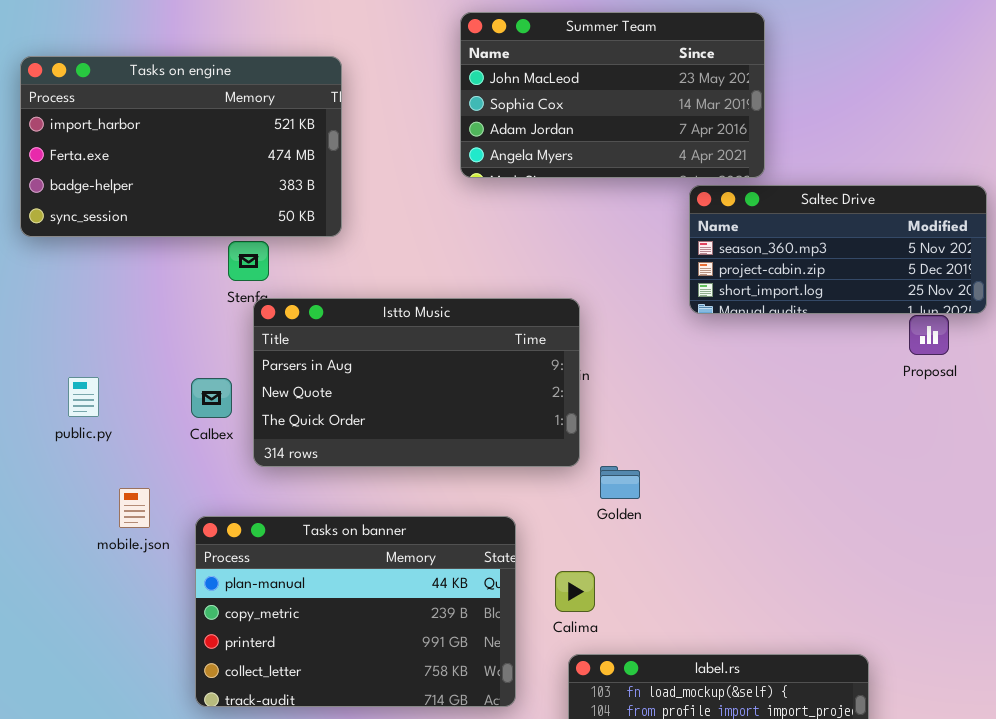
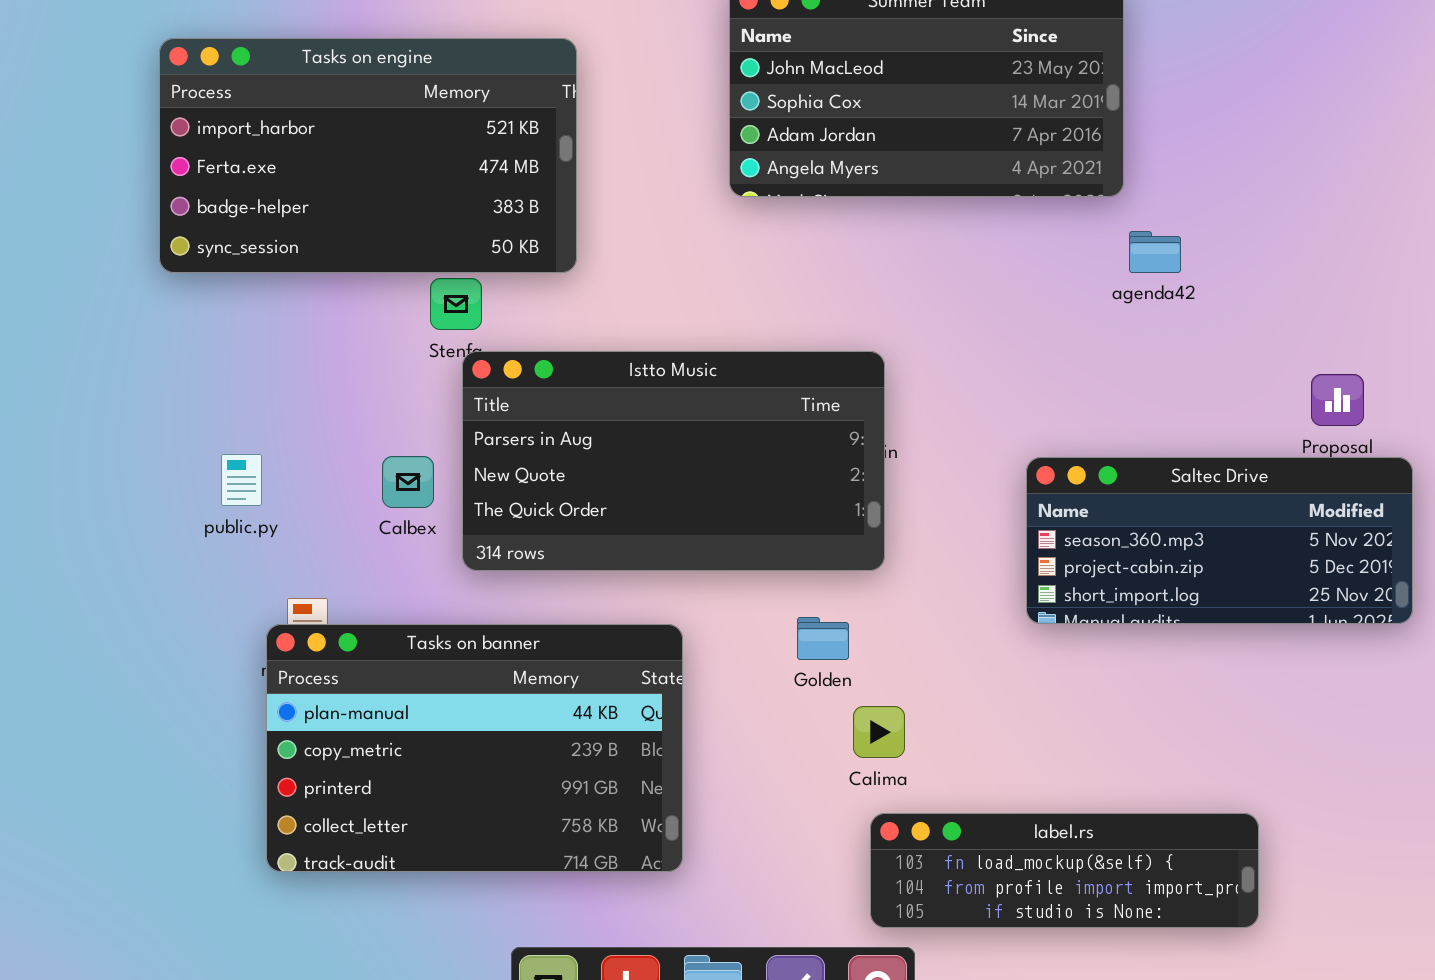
Saltec Drive: [689,185,987,314] -> [1026,457,1413,624], moved
Golden: [600,466,640,499] -> [797,617,849,660], moved
Tasks on banner: [195,516,516,707] -> [266,624,683,872], moved

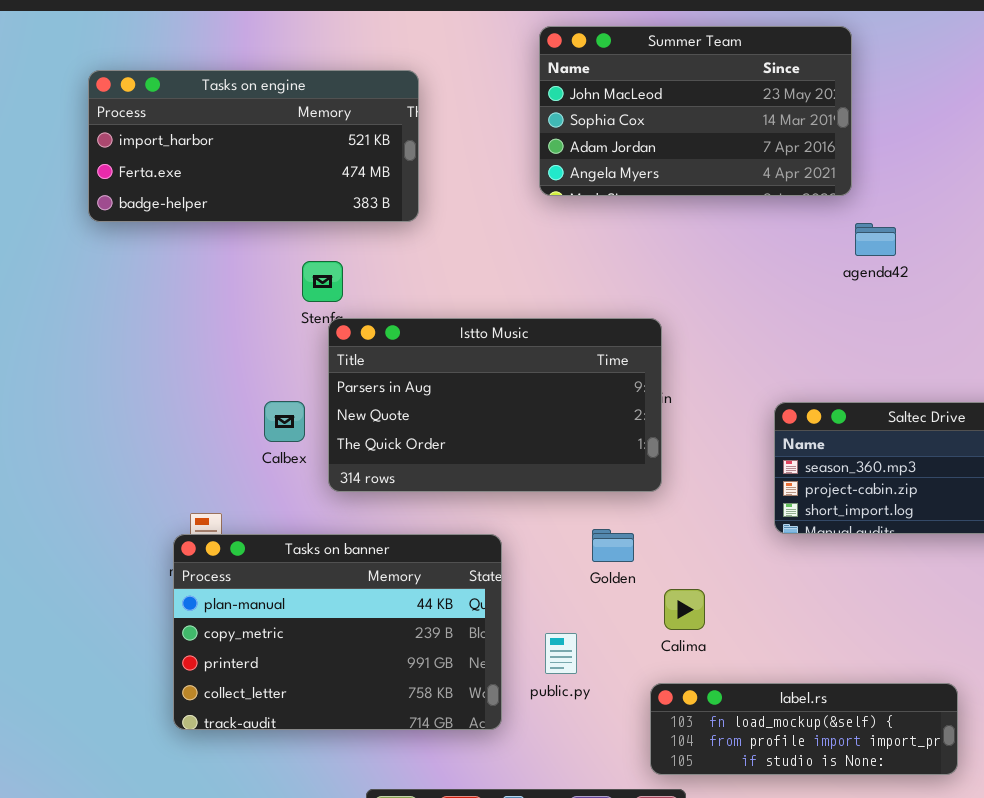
Tasks on engine: [159,38,577,273] -> [88,70,419,222], resized
public.py: [221,454,262,506] -> [545,633,577,674], moved
Calima: [853,706,905,758] -> [664,589,705,630], moved

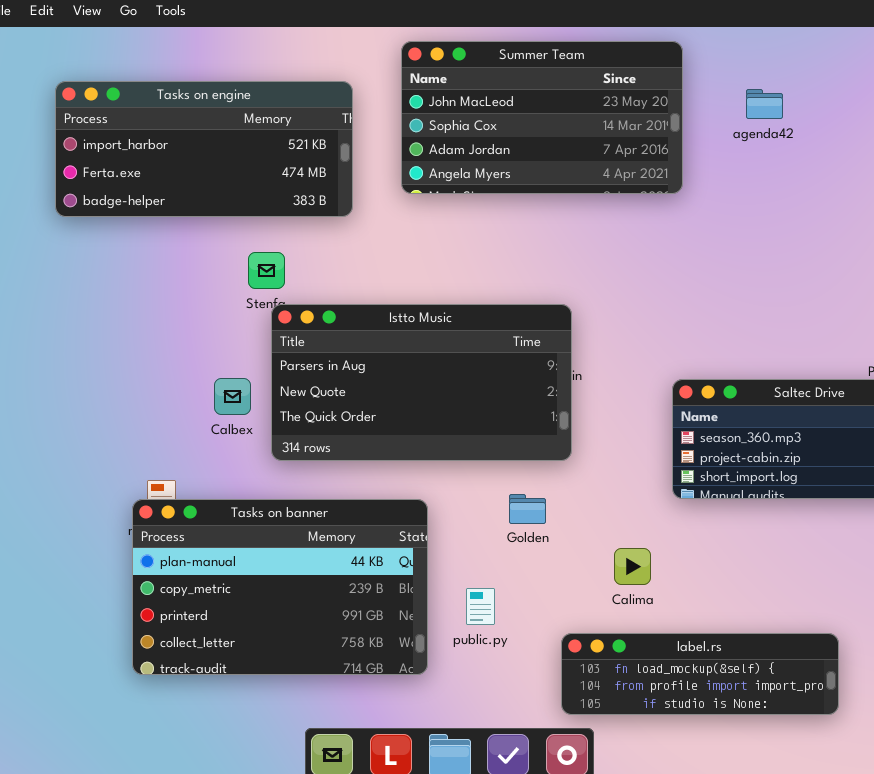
Summer Team: [539,26,852,196] -> [401,41,683,194], moved
agenda42: [855,223,896,256] -> [746,89,783,119], moved
Calima: [664,589,705,630] -> [614,548,651,585], moved

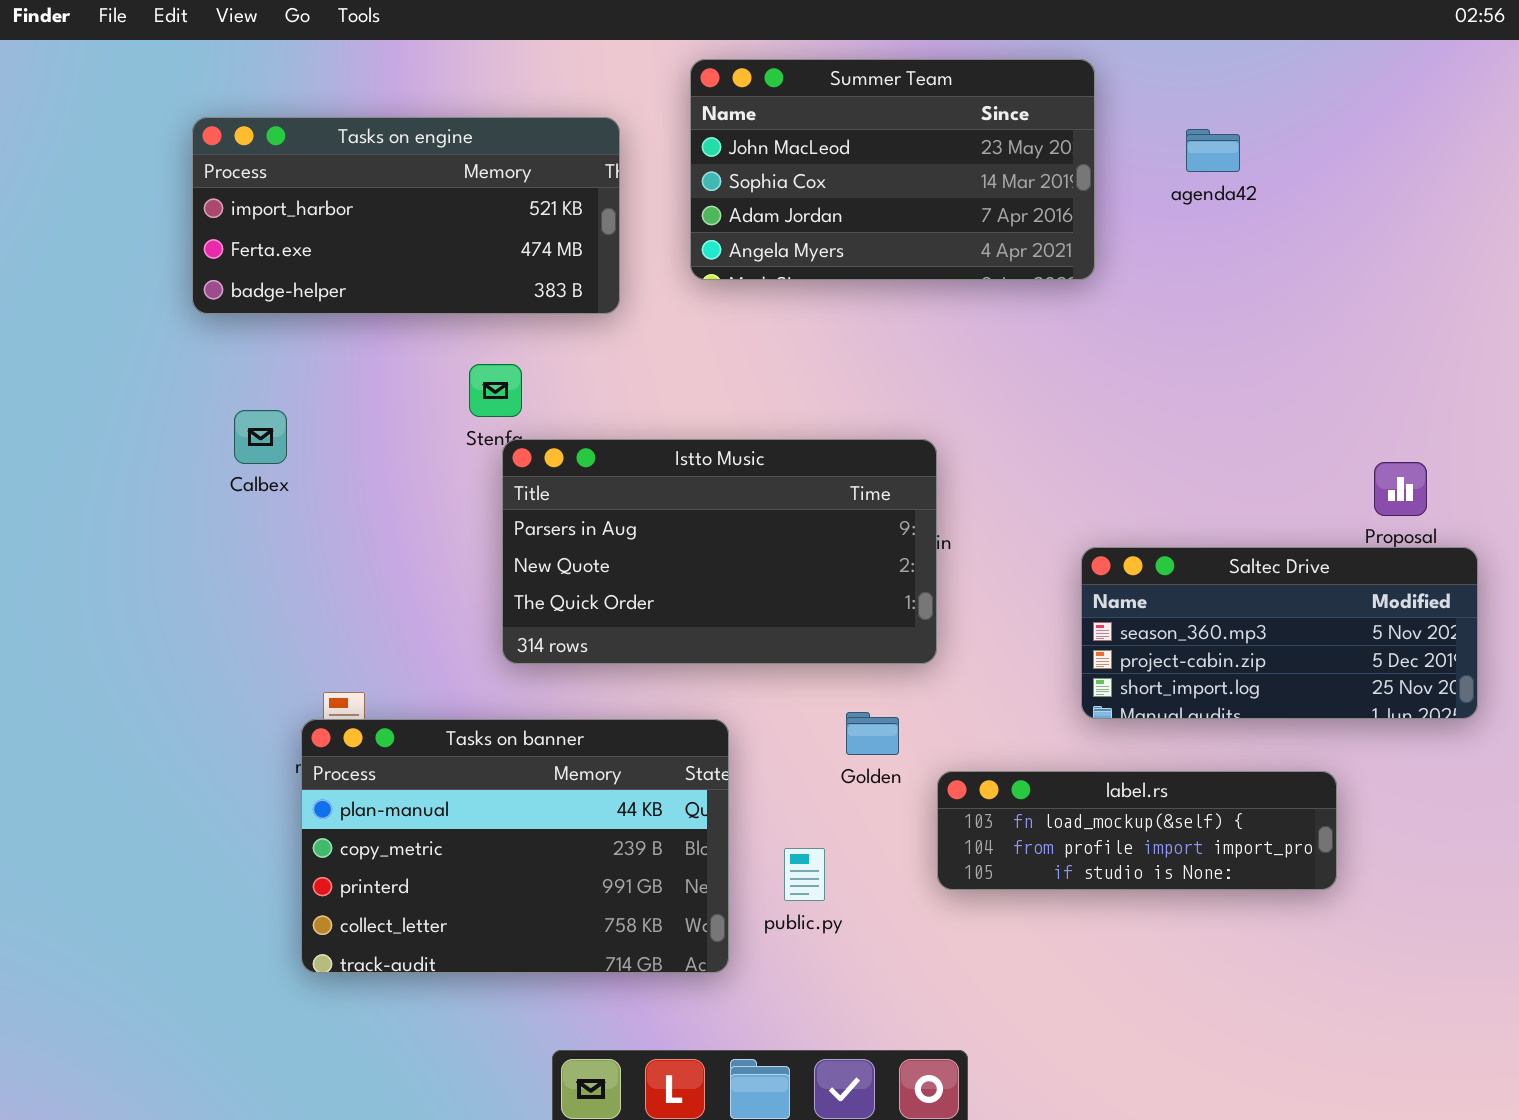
Calbex: [214,378,251,415] -> [234,410,287,464], moved
label.rs: [561,633,839,715] -> [937,771,1337,890], moved

